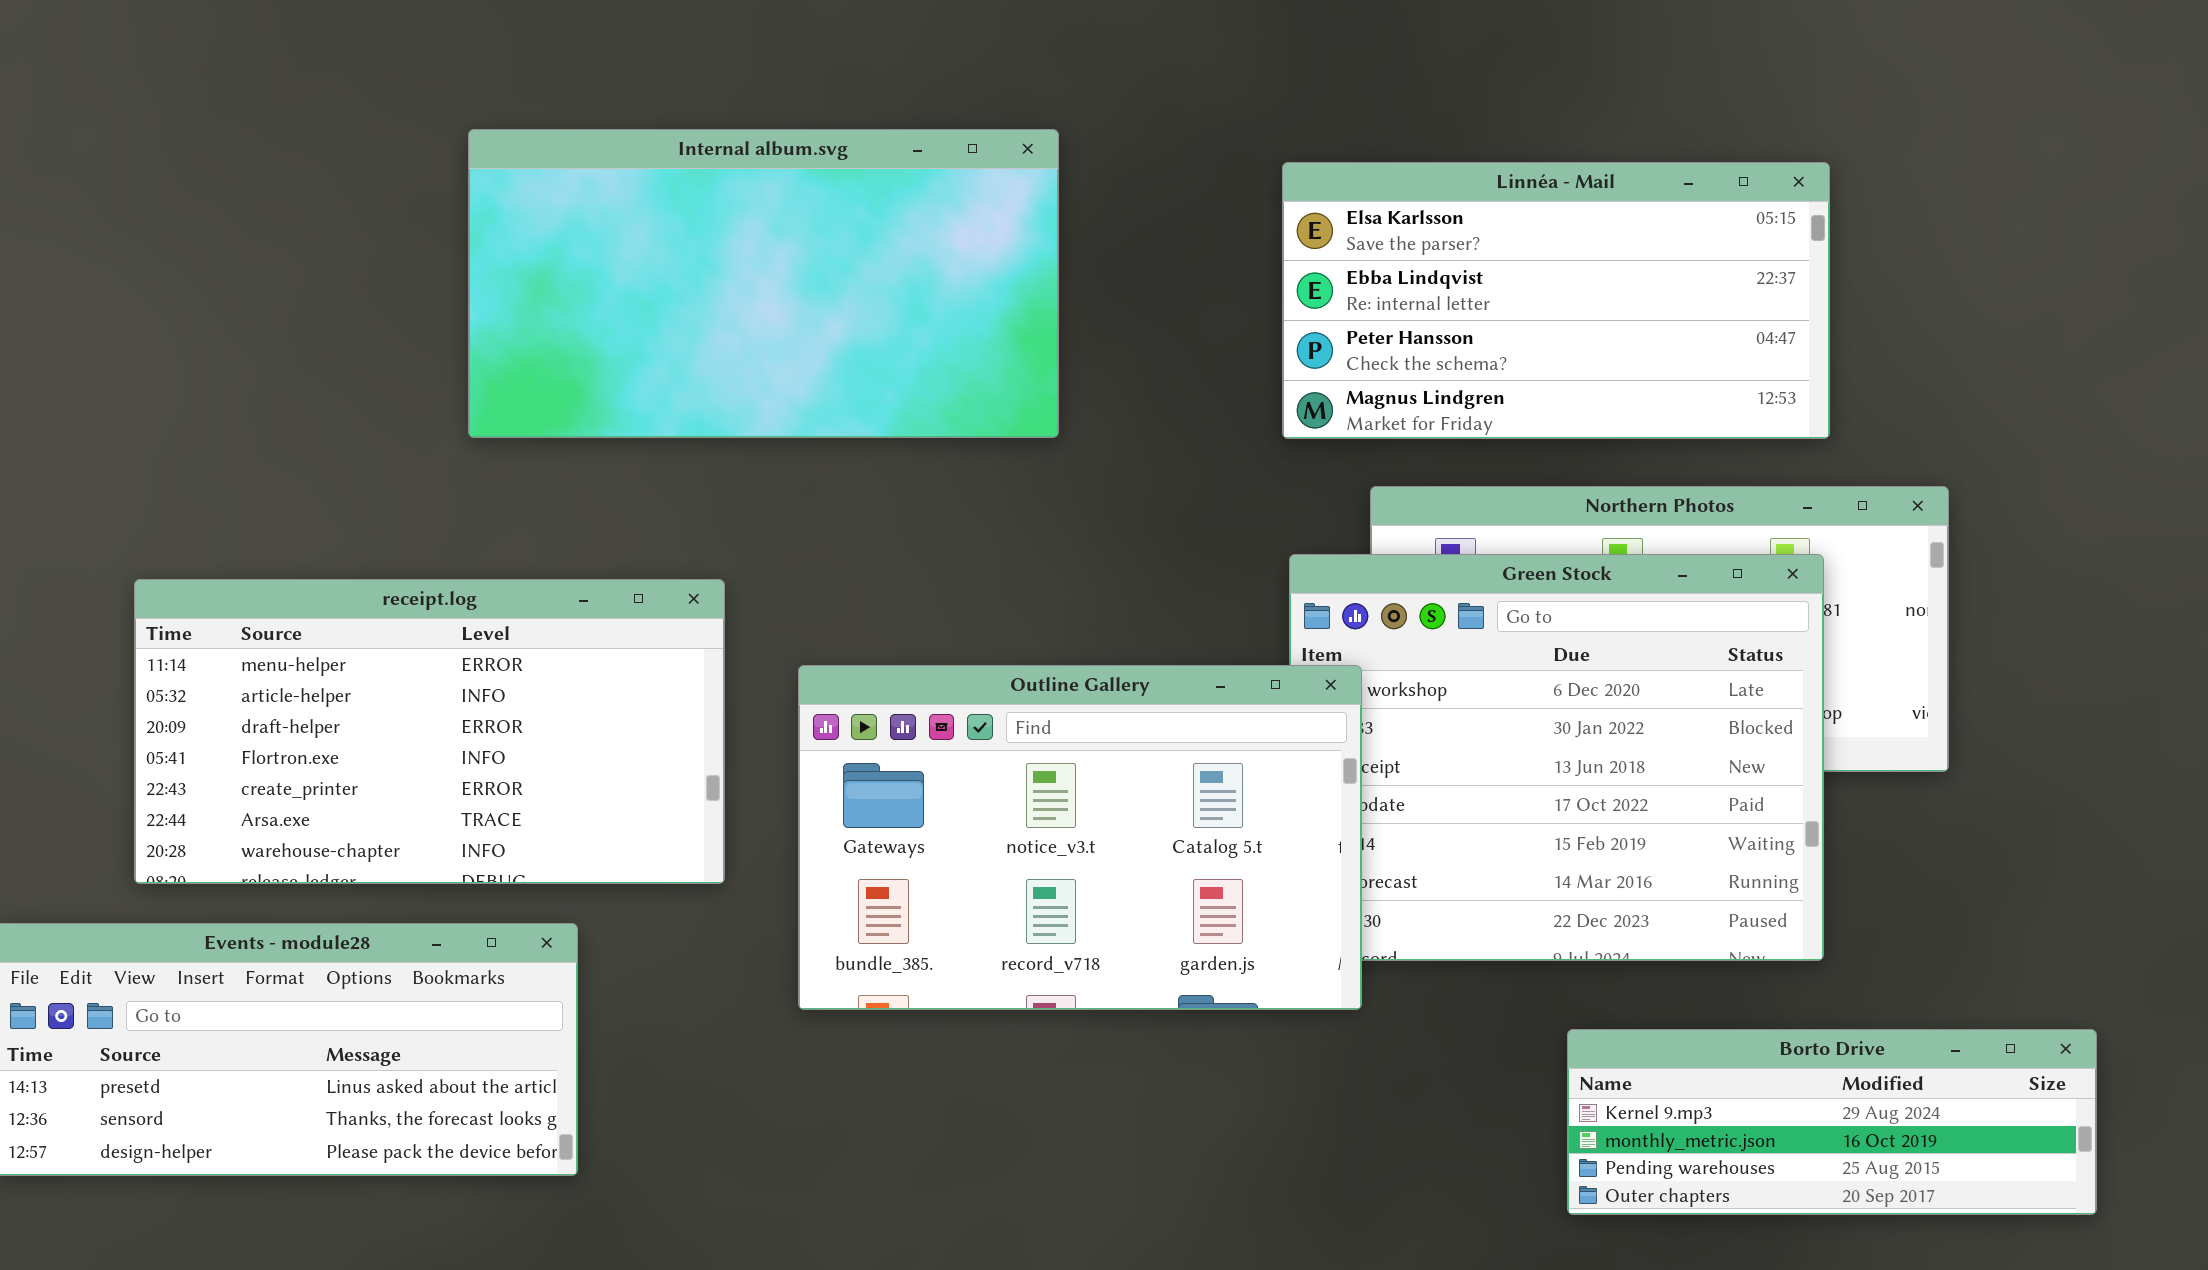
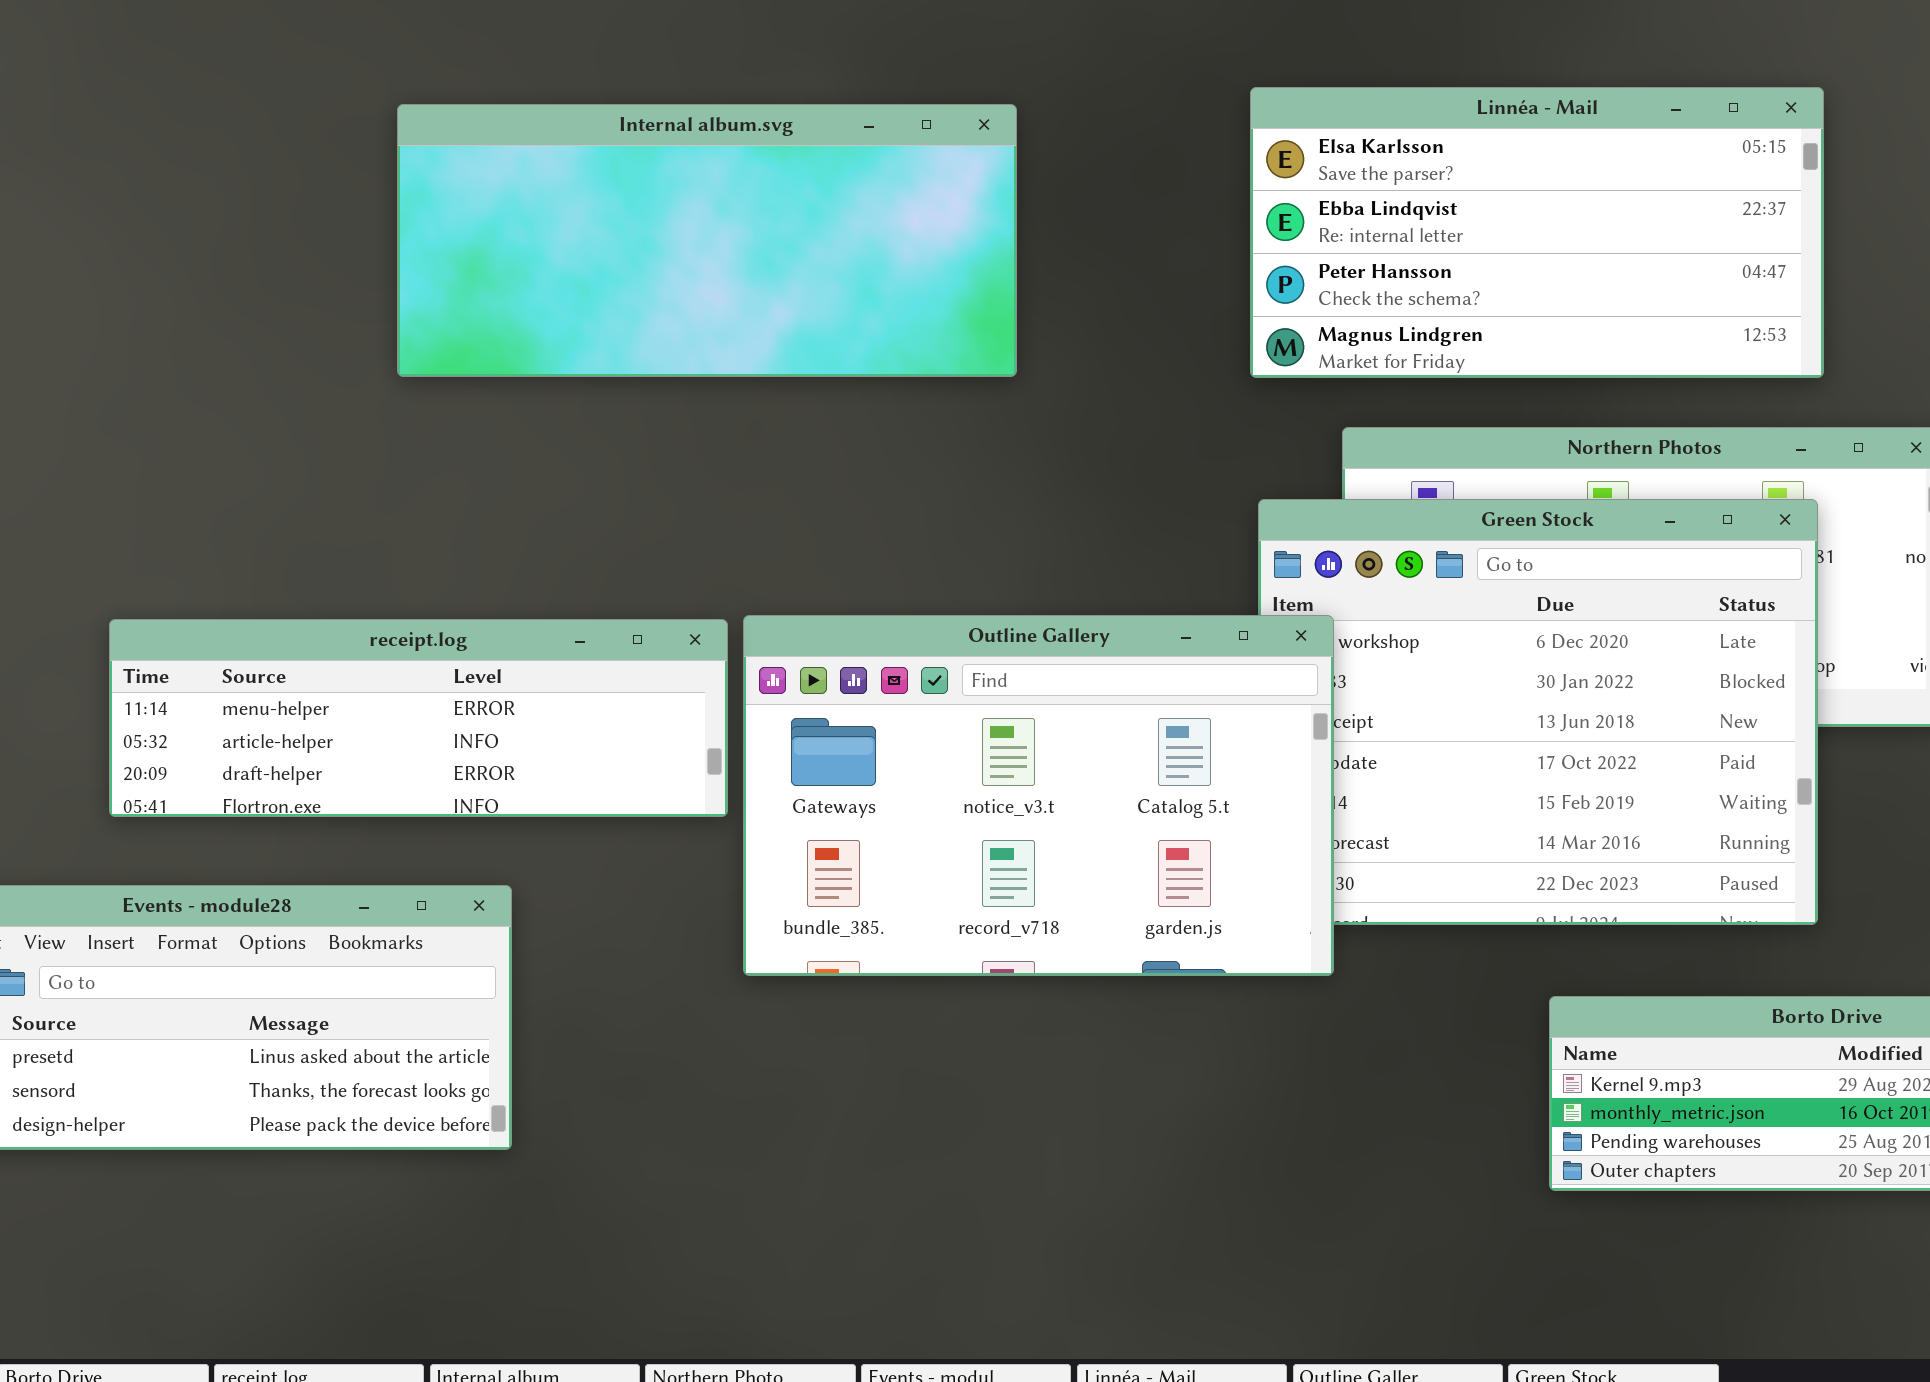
Internal album.svg: [468,129,1059,438] -> [397,104,1017,377], resized
receipt.log: [134,579,725,884] -> [109,619,728,817], moved, resized

